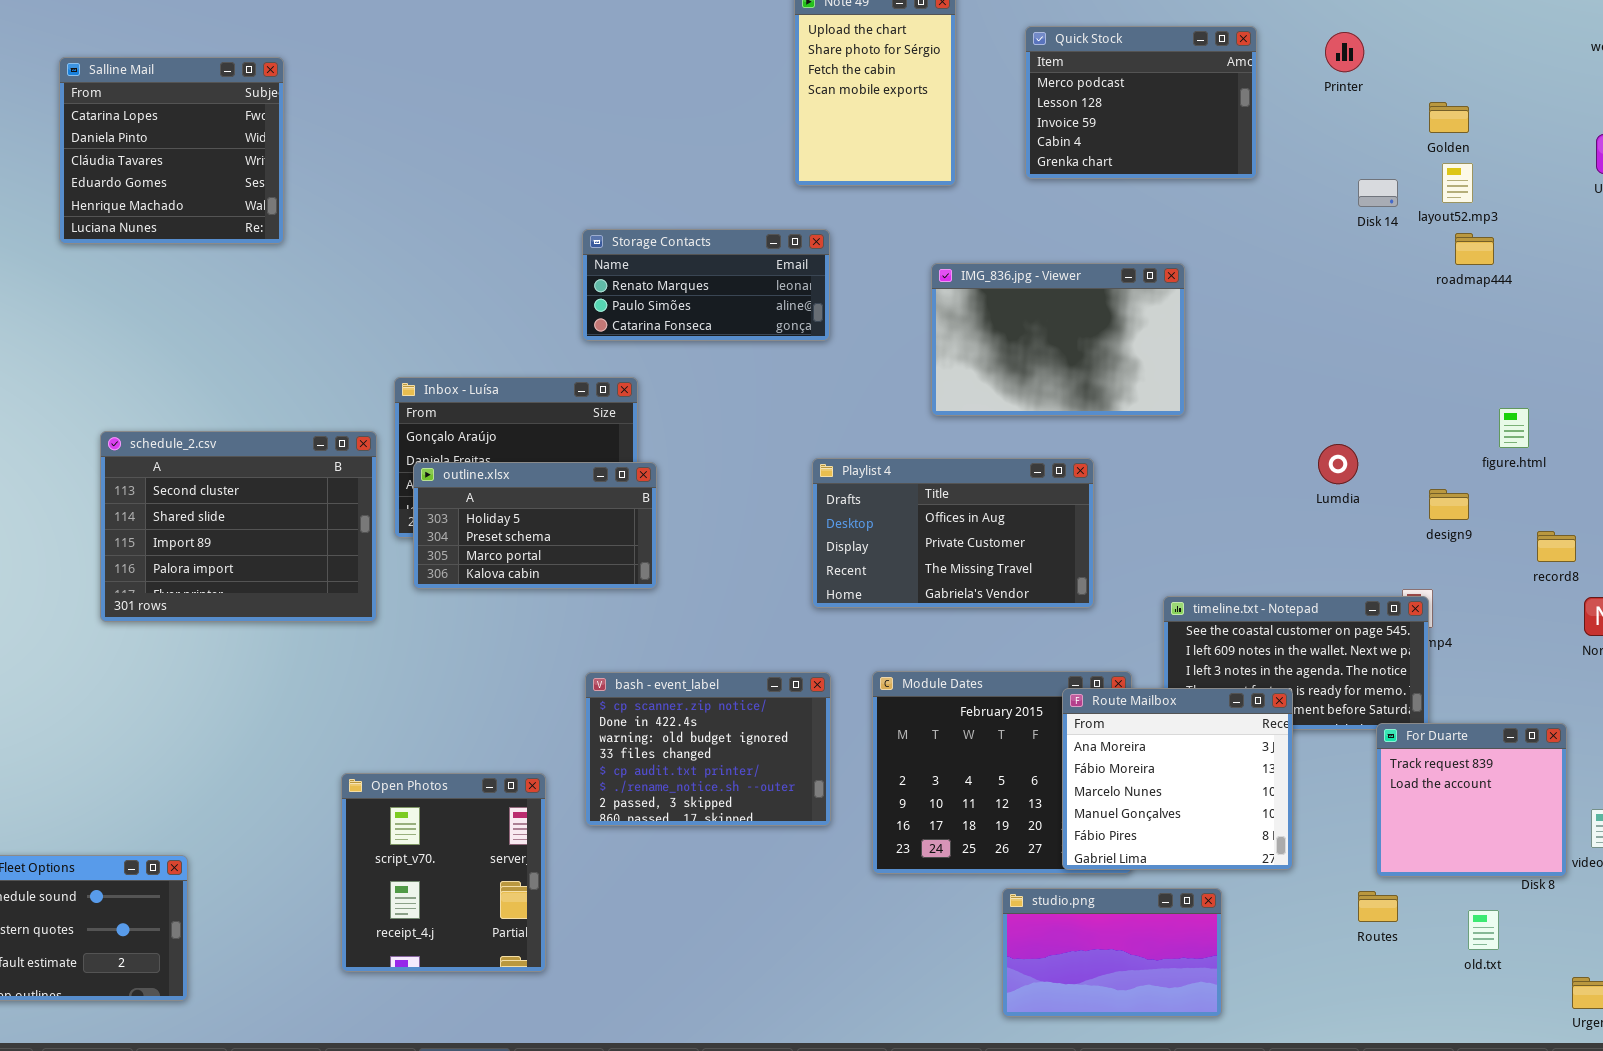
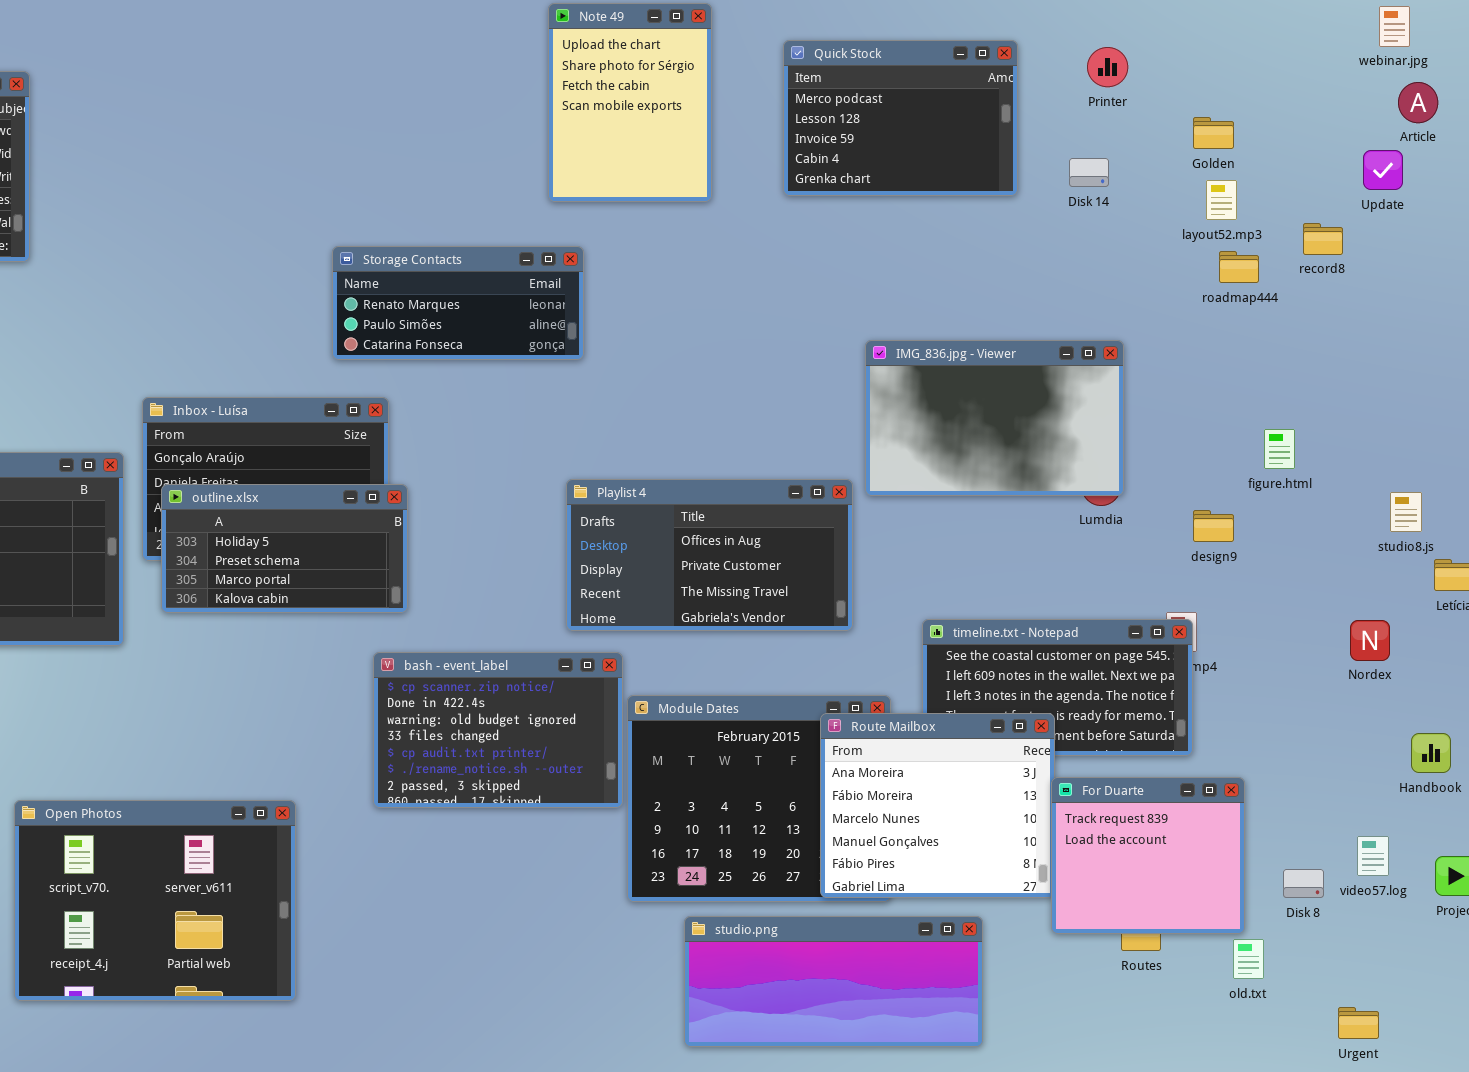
Disk 14: [1358,179,1398,207] -> [1069,158,1109,187], moved
IMG_836.jpg - Viewer: [931,263,1185,416] -> [865,340,1124,496], moved
record8: [1537,531,1576,562] -> [1303,223,1343,255], moved
bash - event_label: [585,672,831,826] -> [373,652,623,808], moved
For Duarte: [1376,723,1567,877] -> [1051,777,1245,934], moved
Open Photos: [341,773,546,972] -> [14,800,296,1001], resized
studio.png: [1002,888,1222,1017] -> [684,916,983,1047], resized

